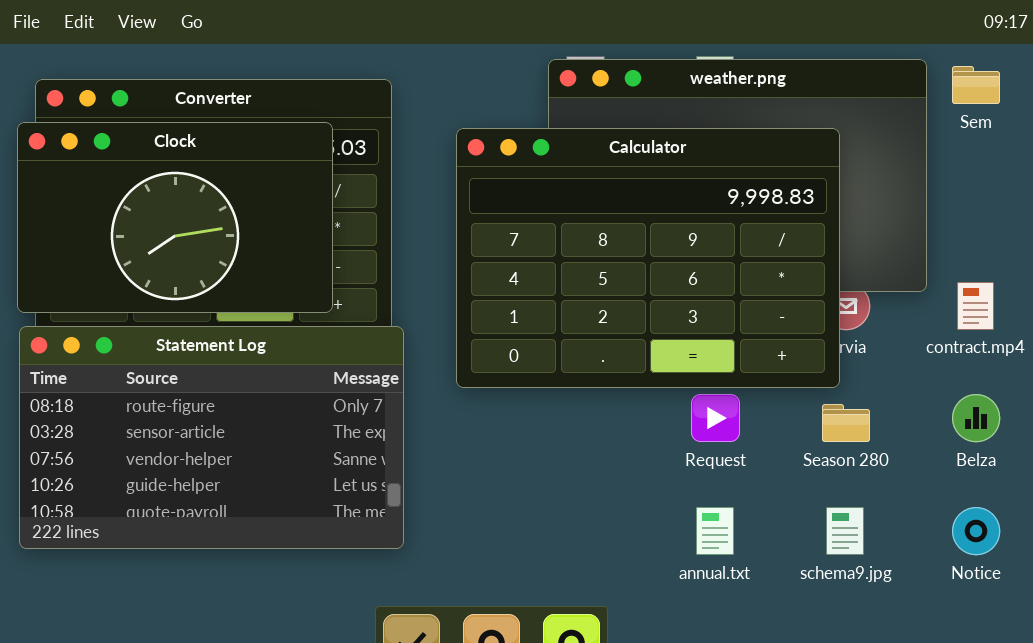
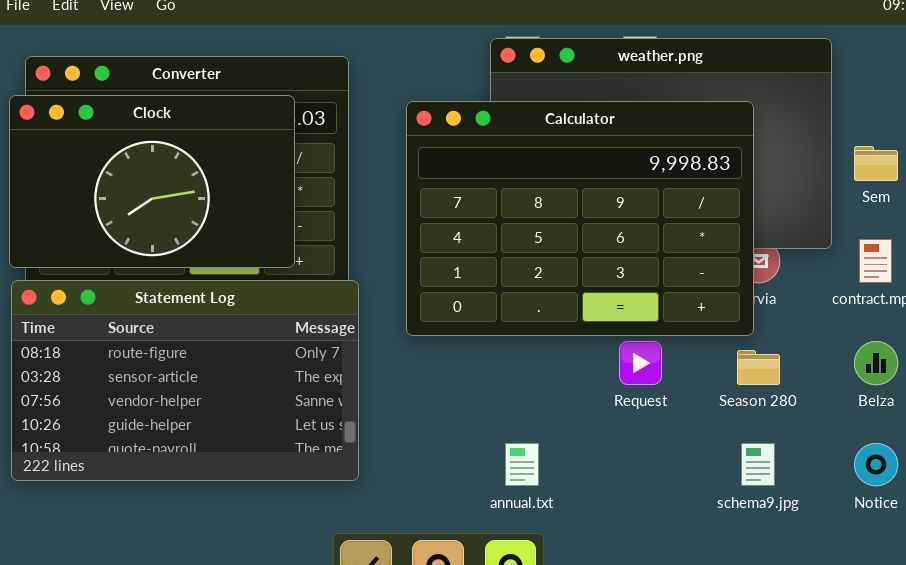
Sem: [952,66,1000,104] -> [854,146,898,181], moved
annual.txt: [696,507,734,555] -> [505,443,539,486], moved

